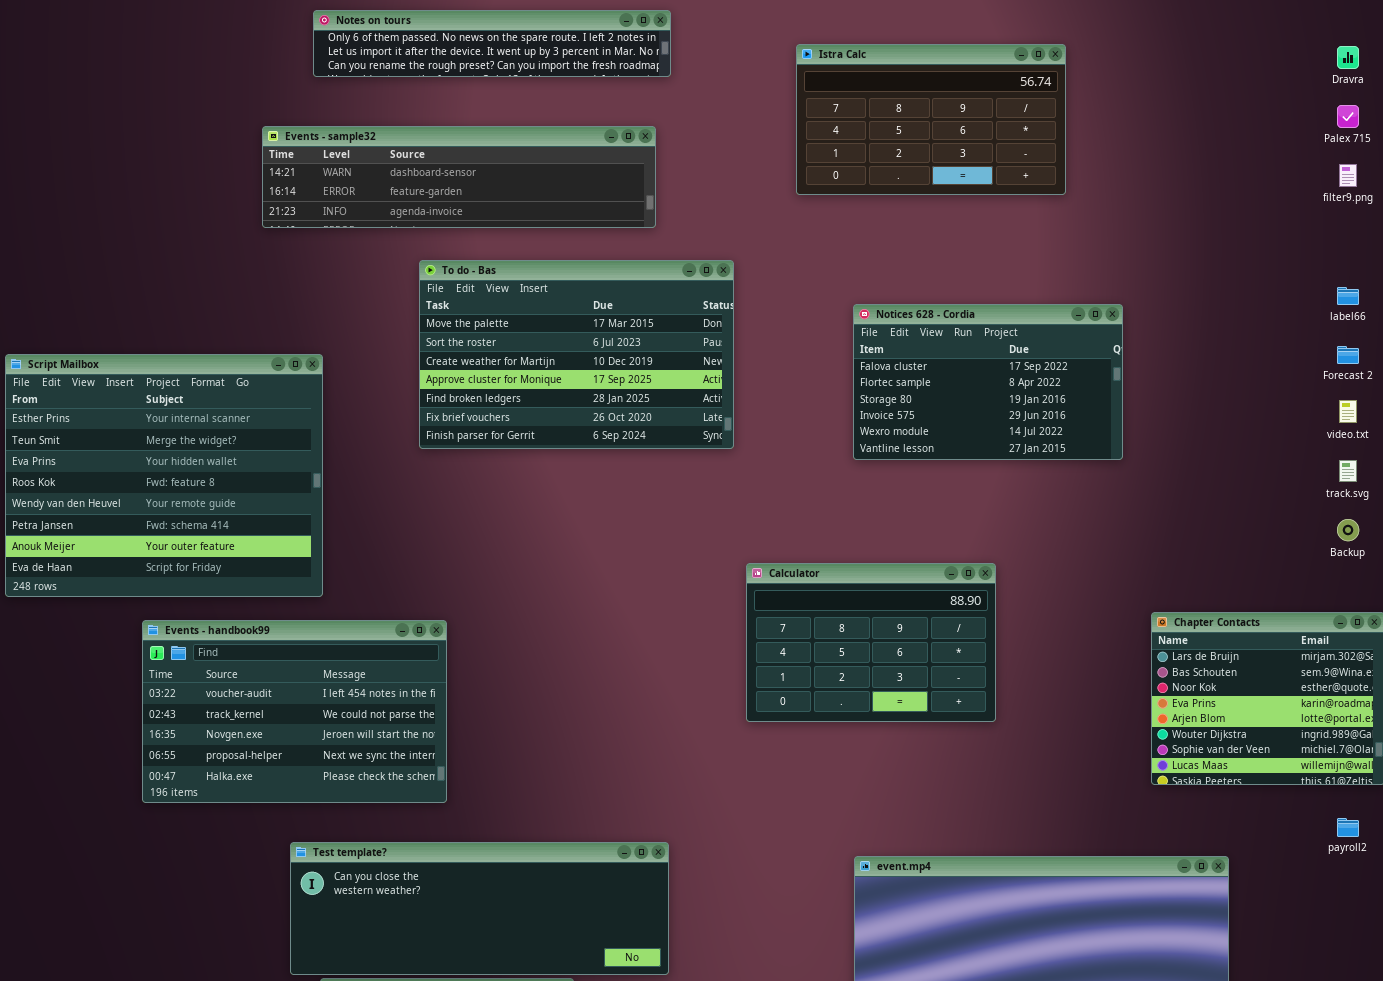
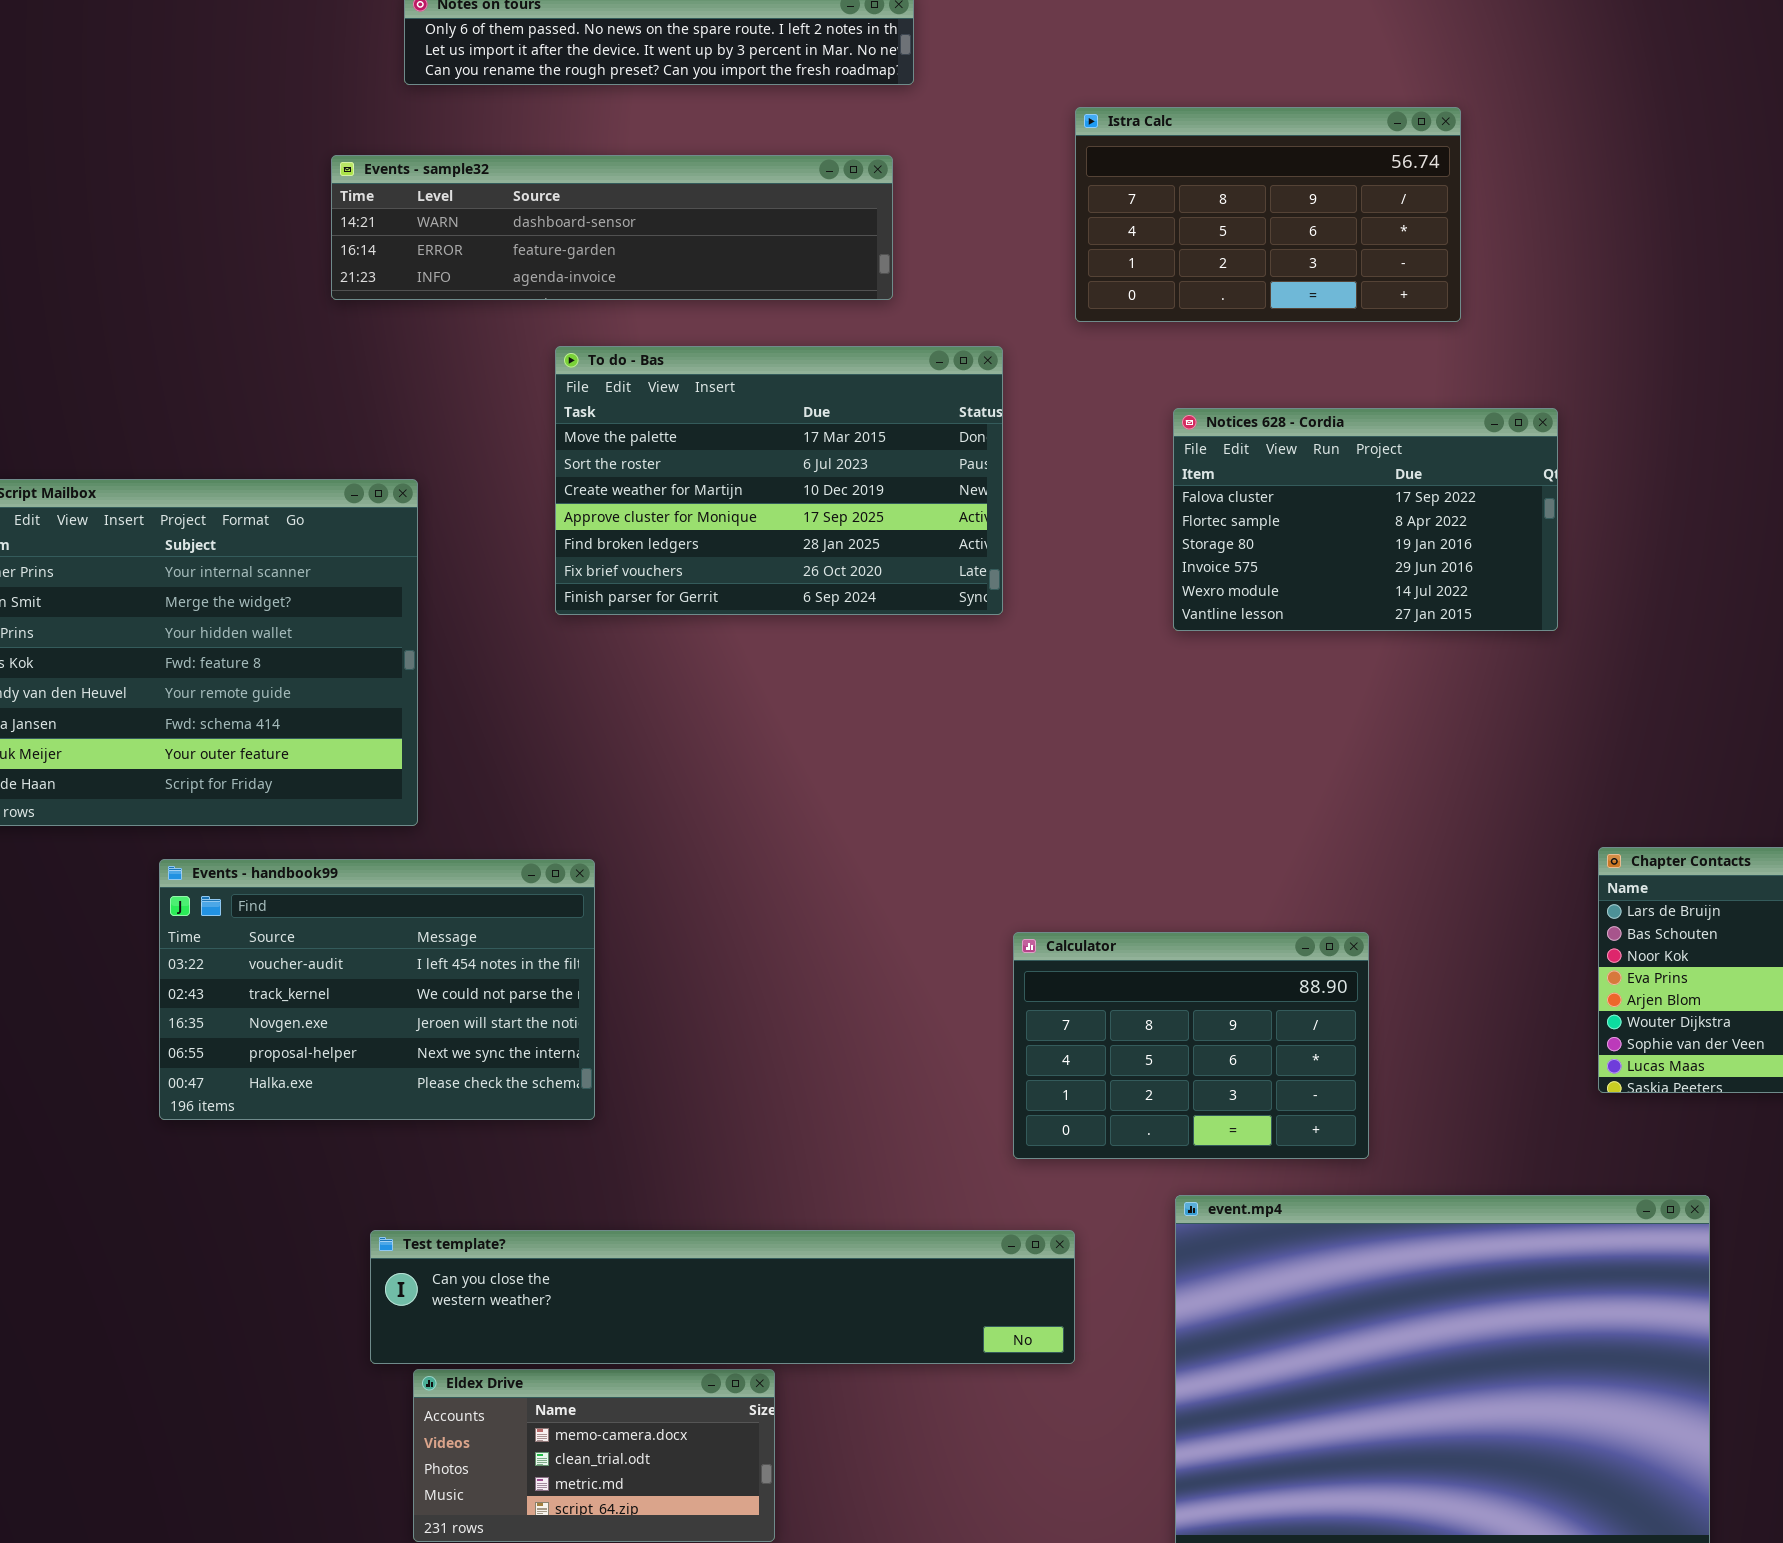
Istra Calc: [796,44,1066,195] -> [1075,107,1461,322], moved
Calculator: [746,563,996,722] -> [1013,932,1369,1159], moved
Test template?: [290,842,669,975] -> [370,1230,1075,1364], resized

